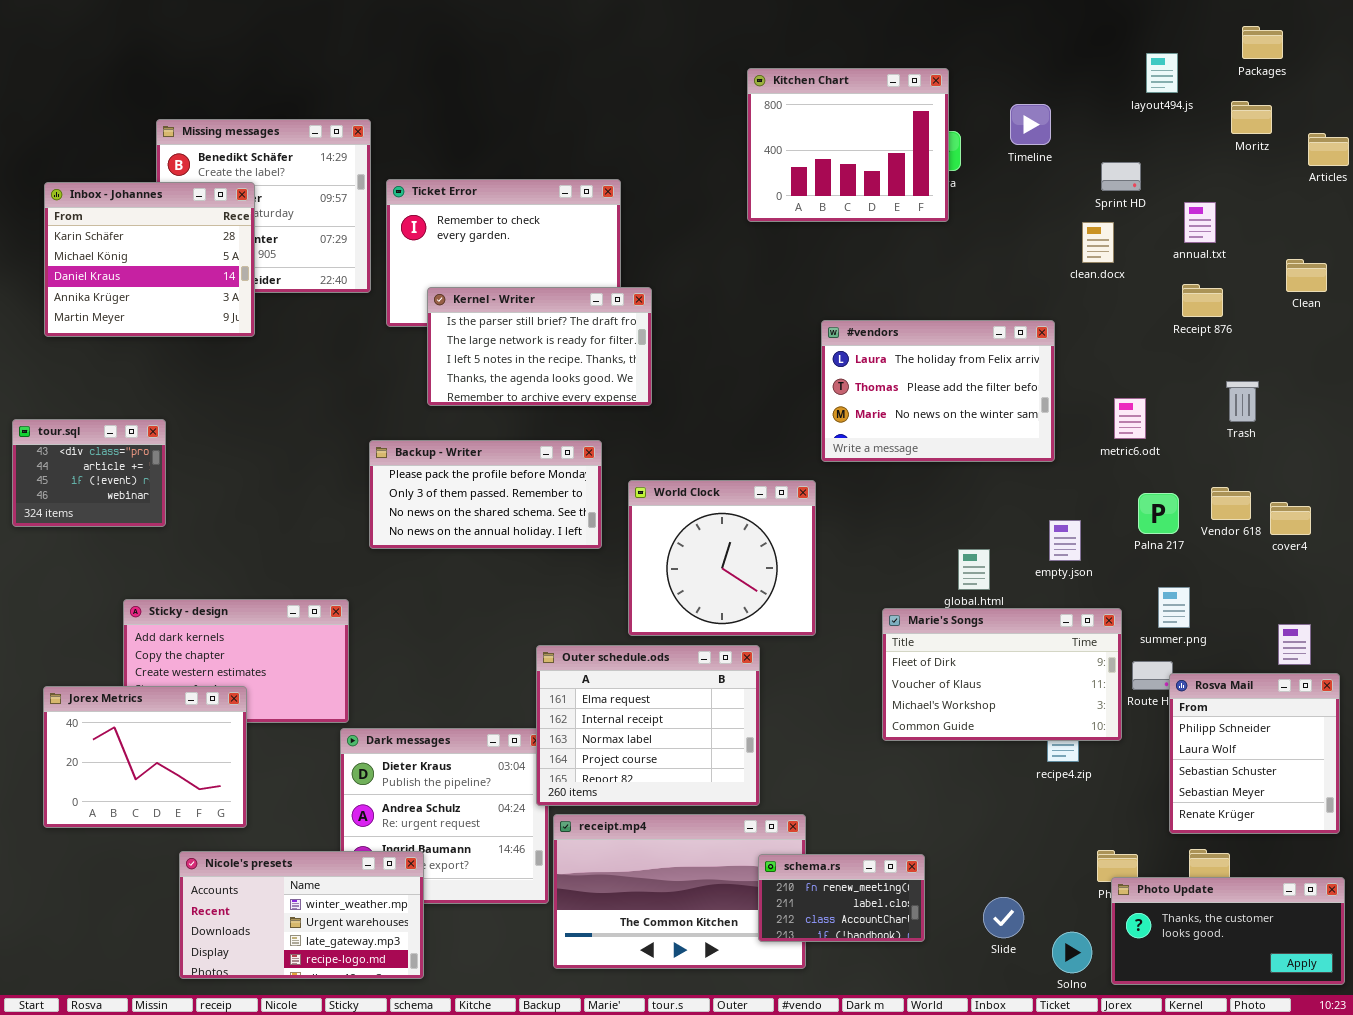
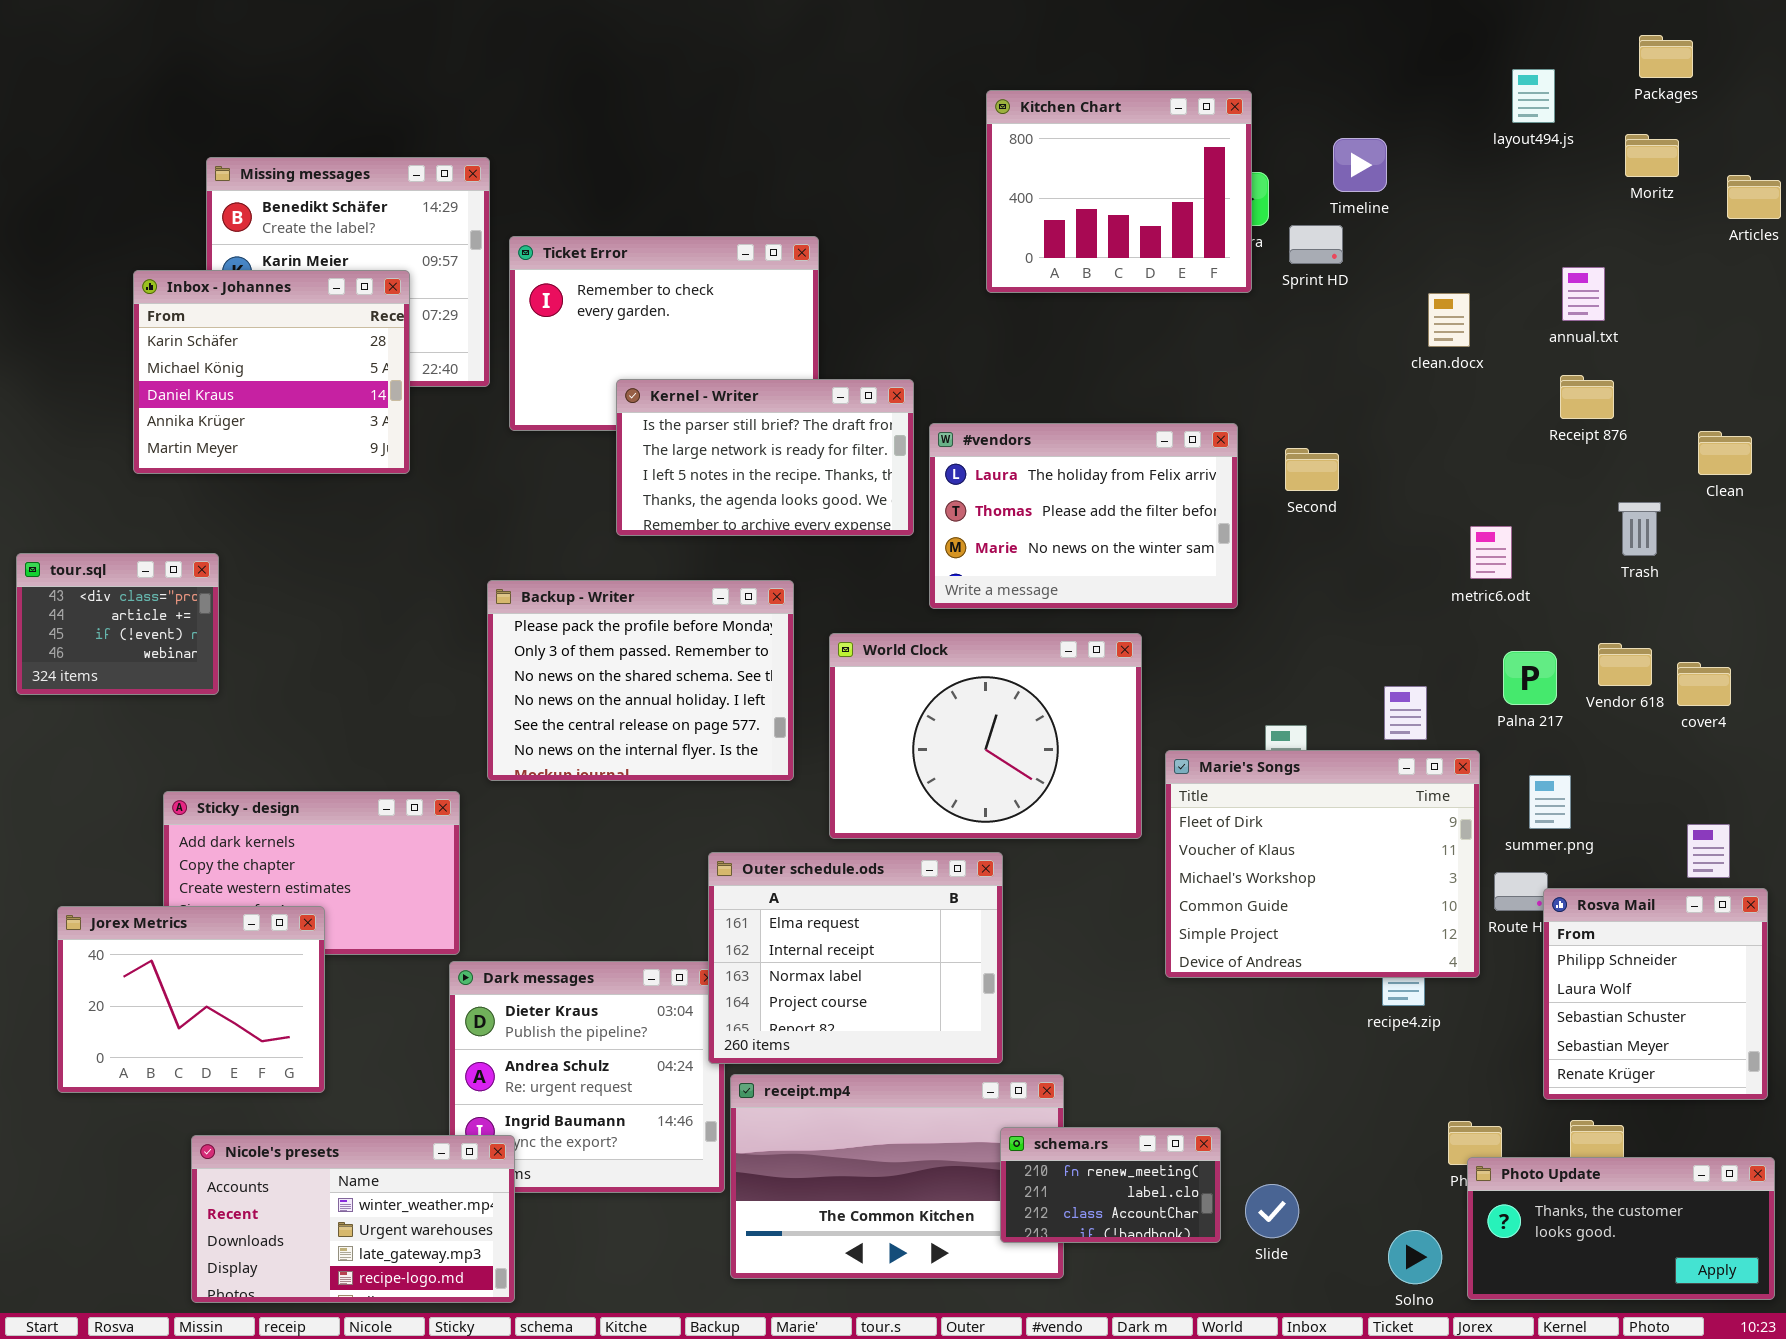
Sprint HD: [1101,162,1141,191] -> [1289,225,1343,264], moved
Inbox - Johannes: [44,182,255,337] -> [133,270,410,474], moved
Clean: [1286,259,1327,292] -> [1698,431,1752,475], moved
Kernel - Writer: [427,287,652,406] -> [616,379,914,536], moved
#vendors: [821,320,1055,462] -> [929,423,1238,609], moved
Backup - Writer: [369,440,602,549] -> [487,580,794,781], resized
World Clock: [628,480,816,636] -> [829,633,1142,839], resized
Marie's Songs: [882,608,1122,741] -> [1165,750,1480,978], resized
Nicole's presets: [179,851,424,979] -> [191,1135,515,1303], moved
Slide: [983,897,1024,938] -> [1245,1184,1299,1238], moved

